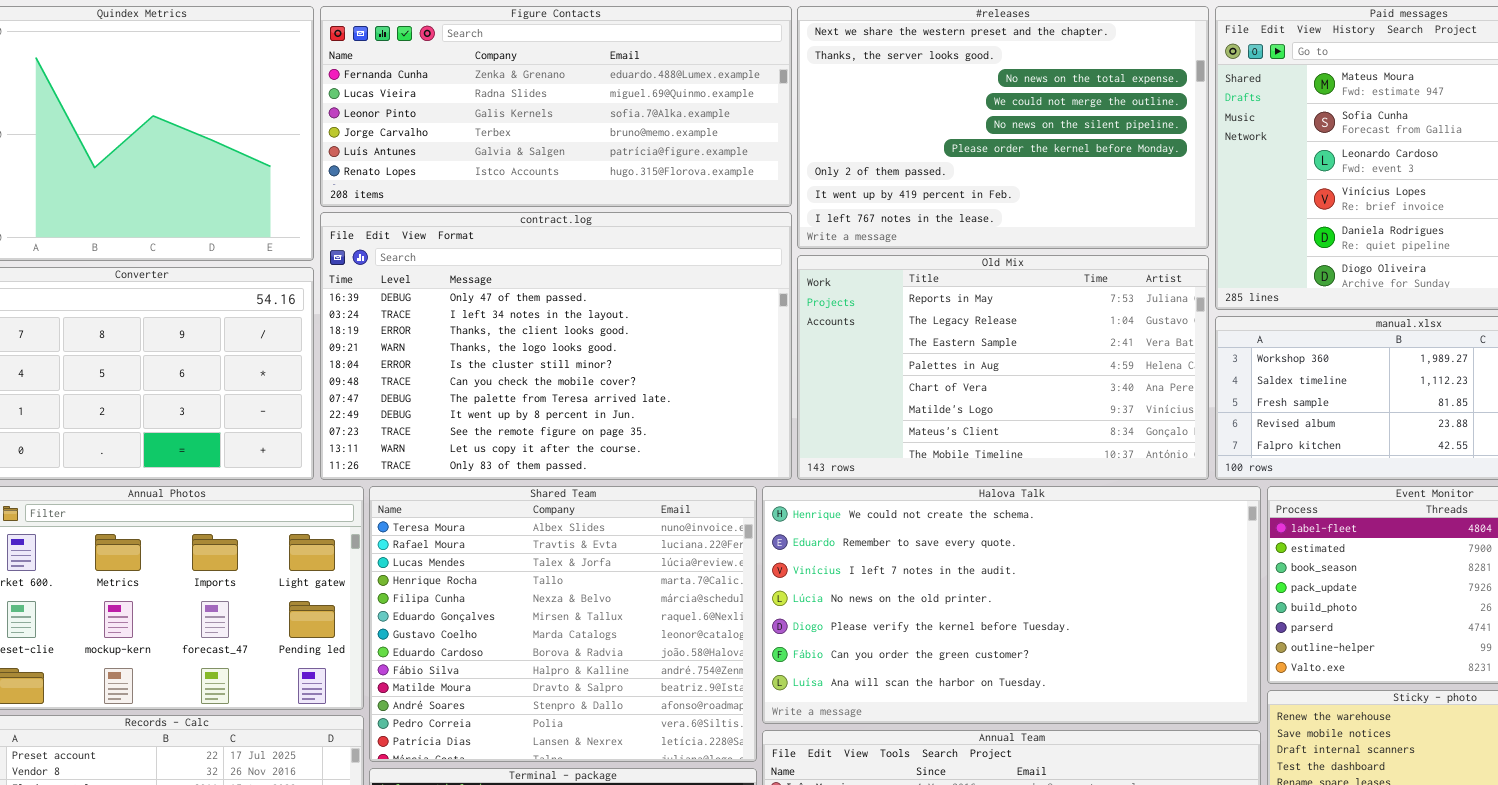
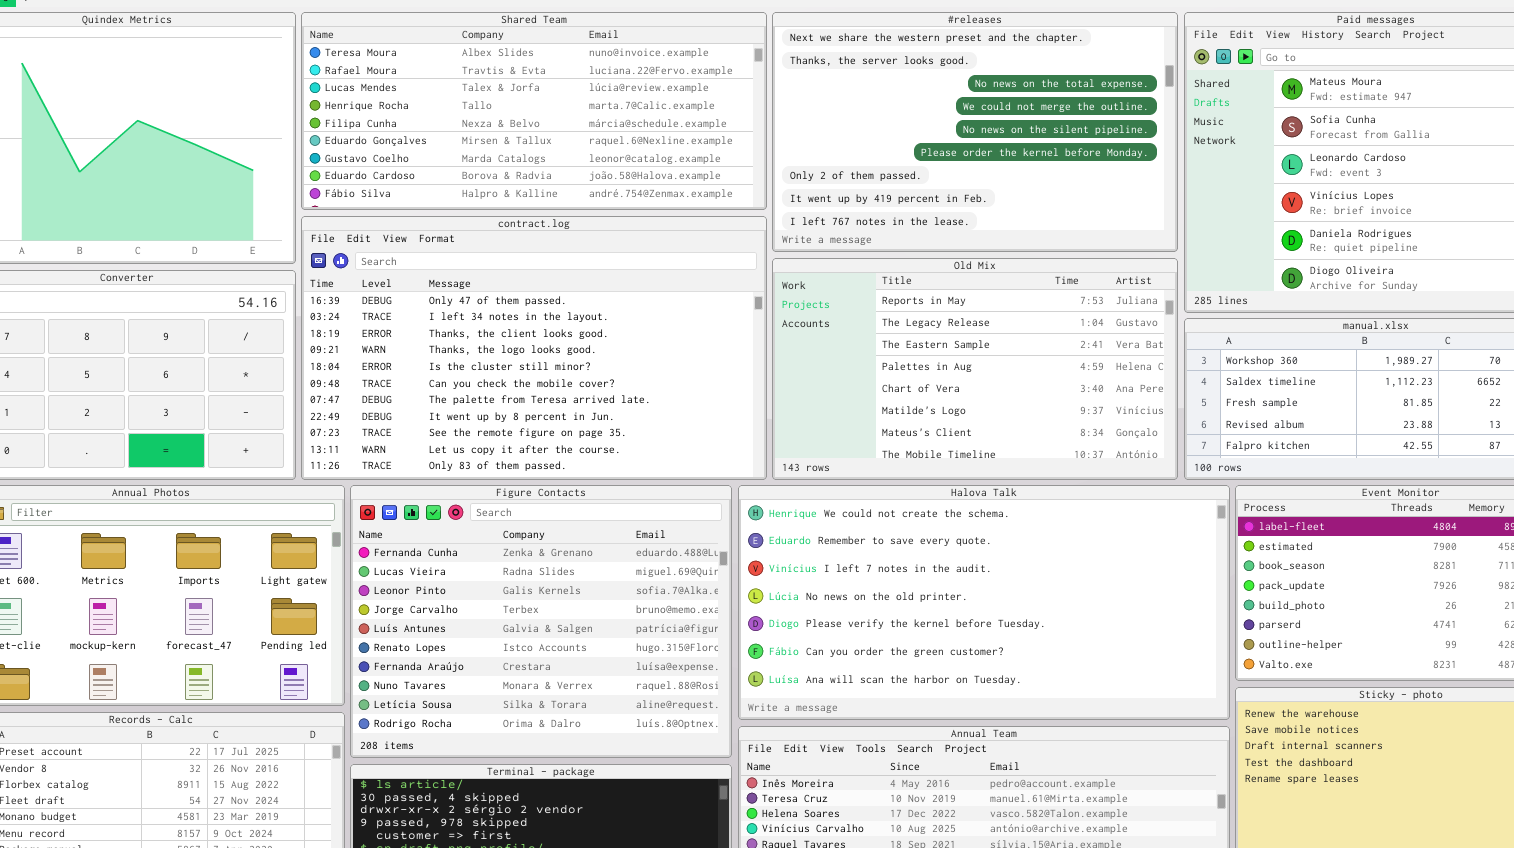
Figure Contacts: [320,6,792,207] -> [350,485,732,758], moved, resized
Shared Team: [369,486,757,762] -> [301,12,767,210], moved, resized

